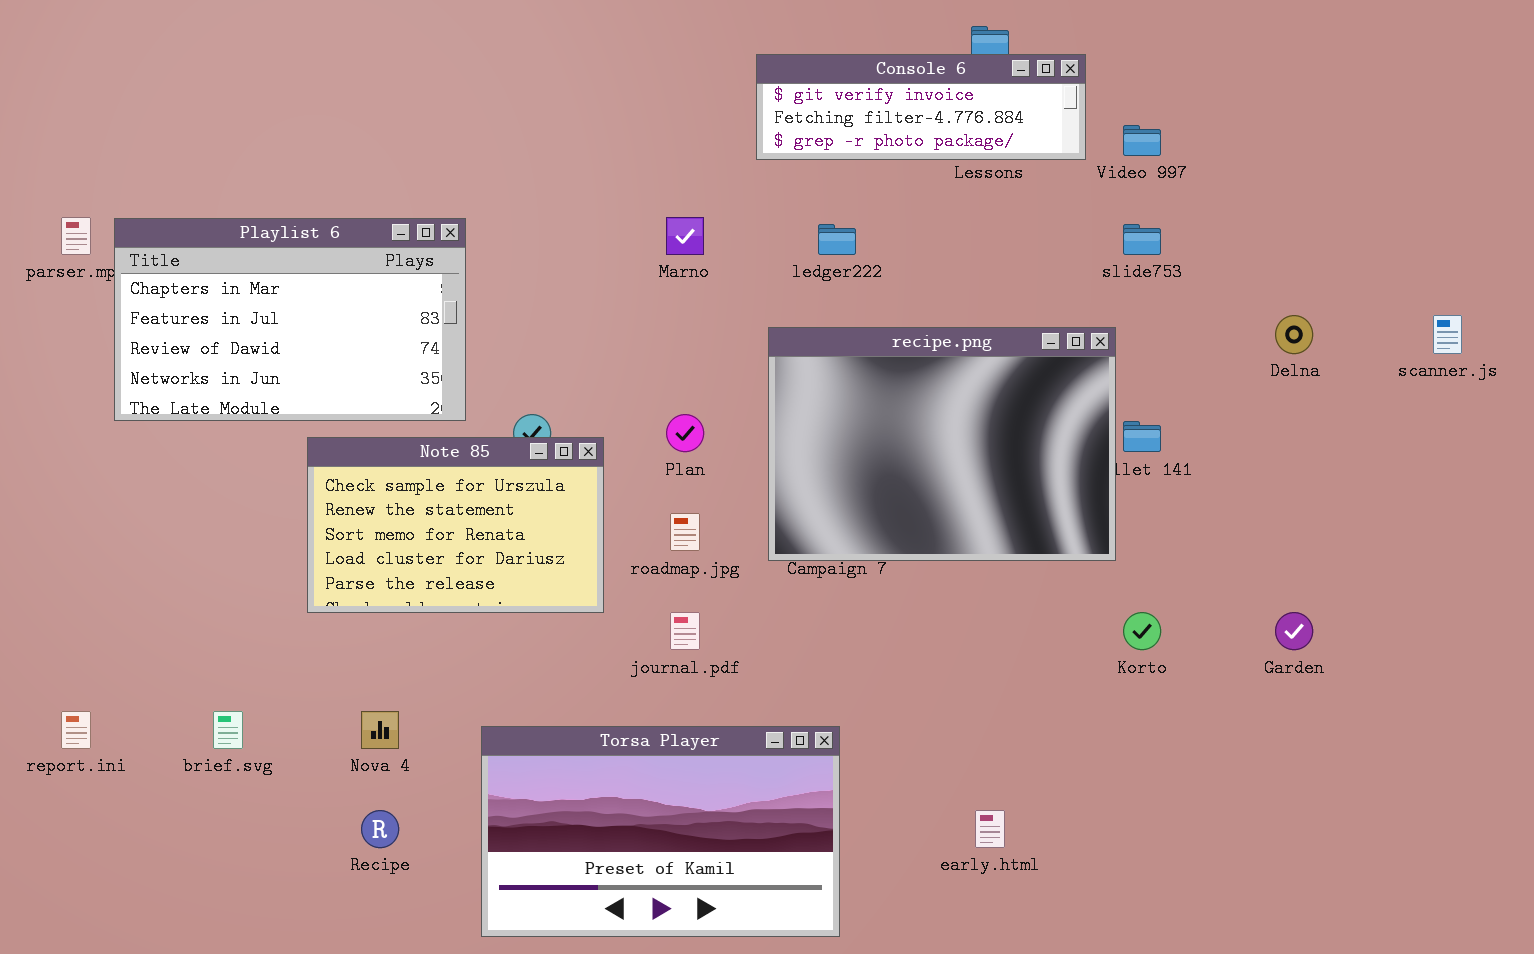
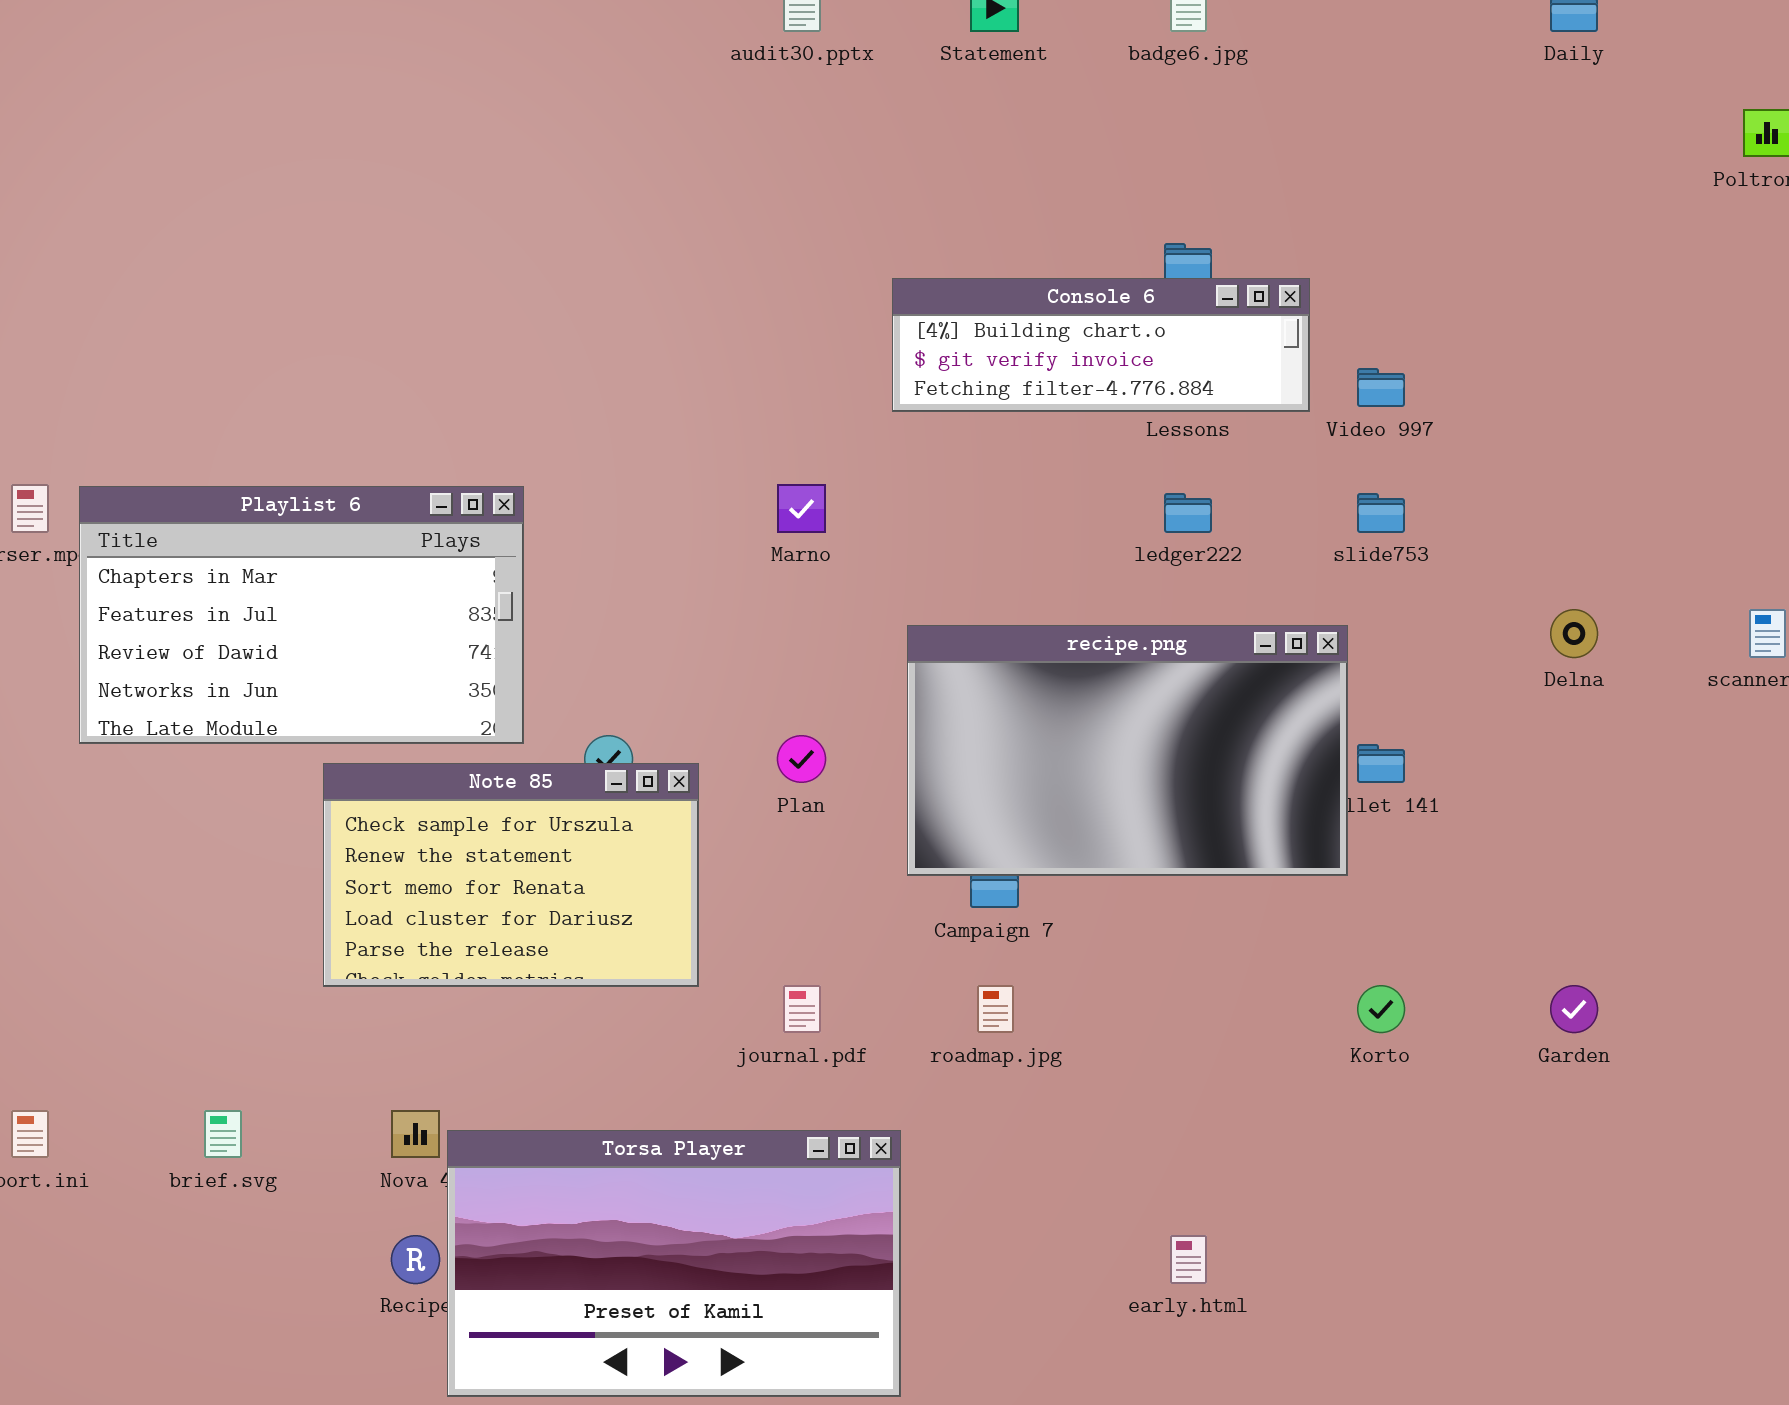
Console 6: [756,54,1086,160] -> [892,278,1310,412], scrolled up 1 row
ledger222: [818,224,856,255] -> [1164,493,1212,533], moved
recipe.png: [768,327,1116,561] -> [907,625,1348,876], resized
roadmap.jpg: [670,513,700,551] -> [977,985,1014,1033], moved
Torsa Player: [481,726,840,937] -> [447,1130,901,1397], moved

